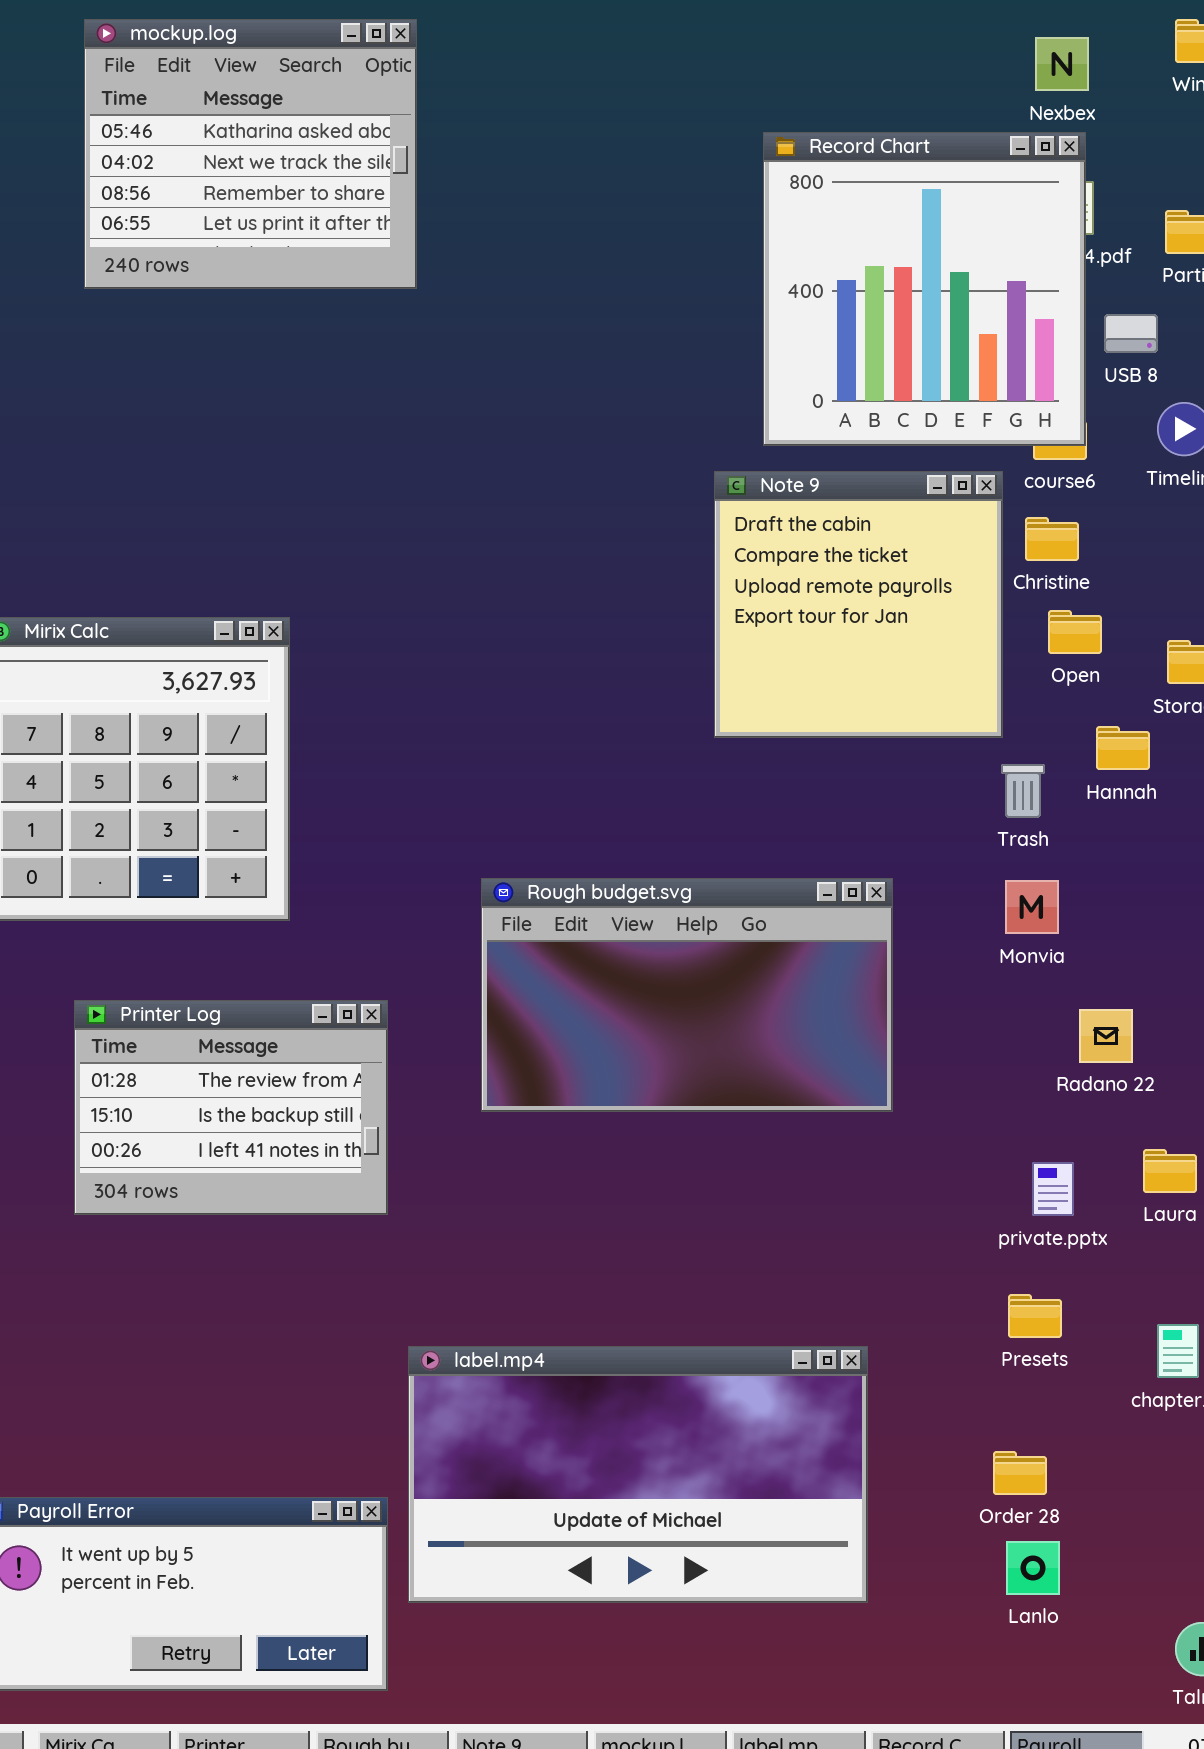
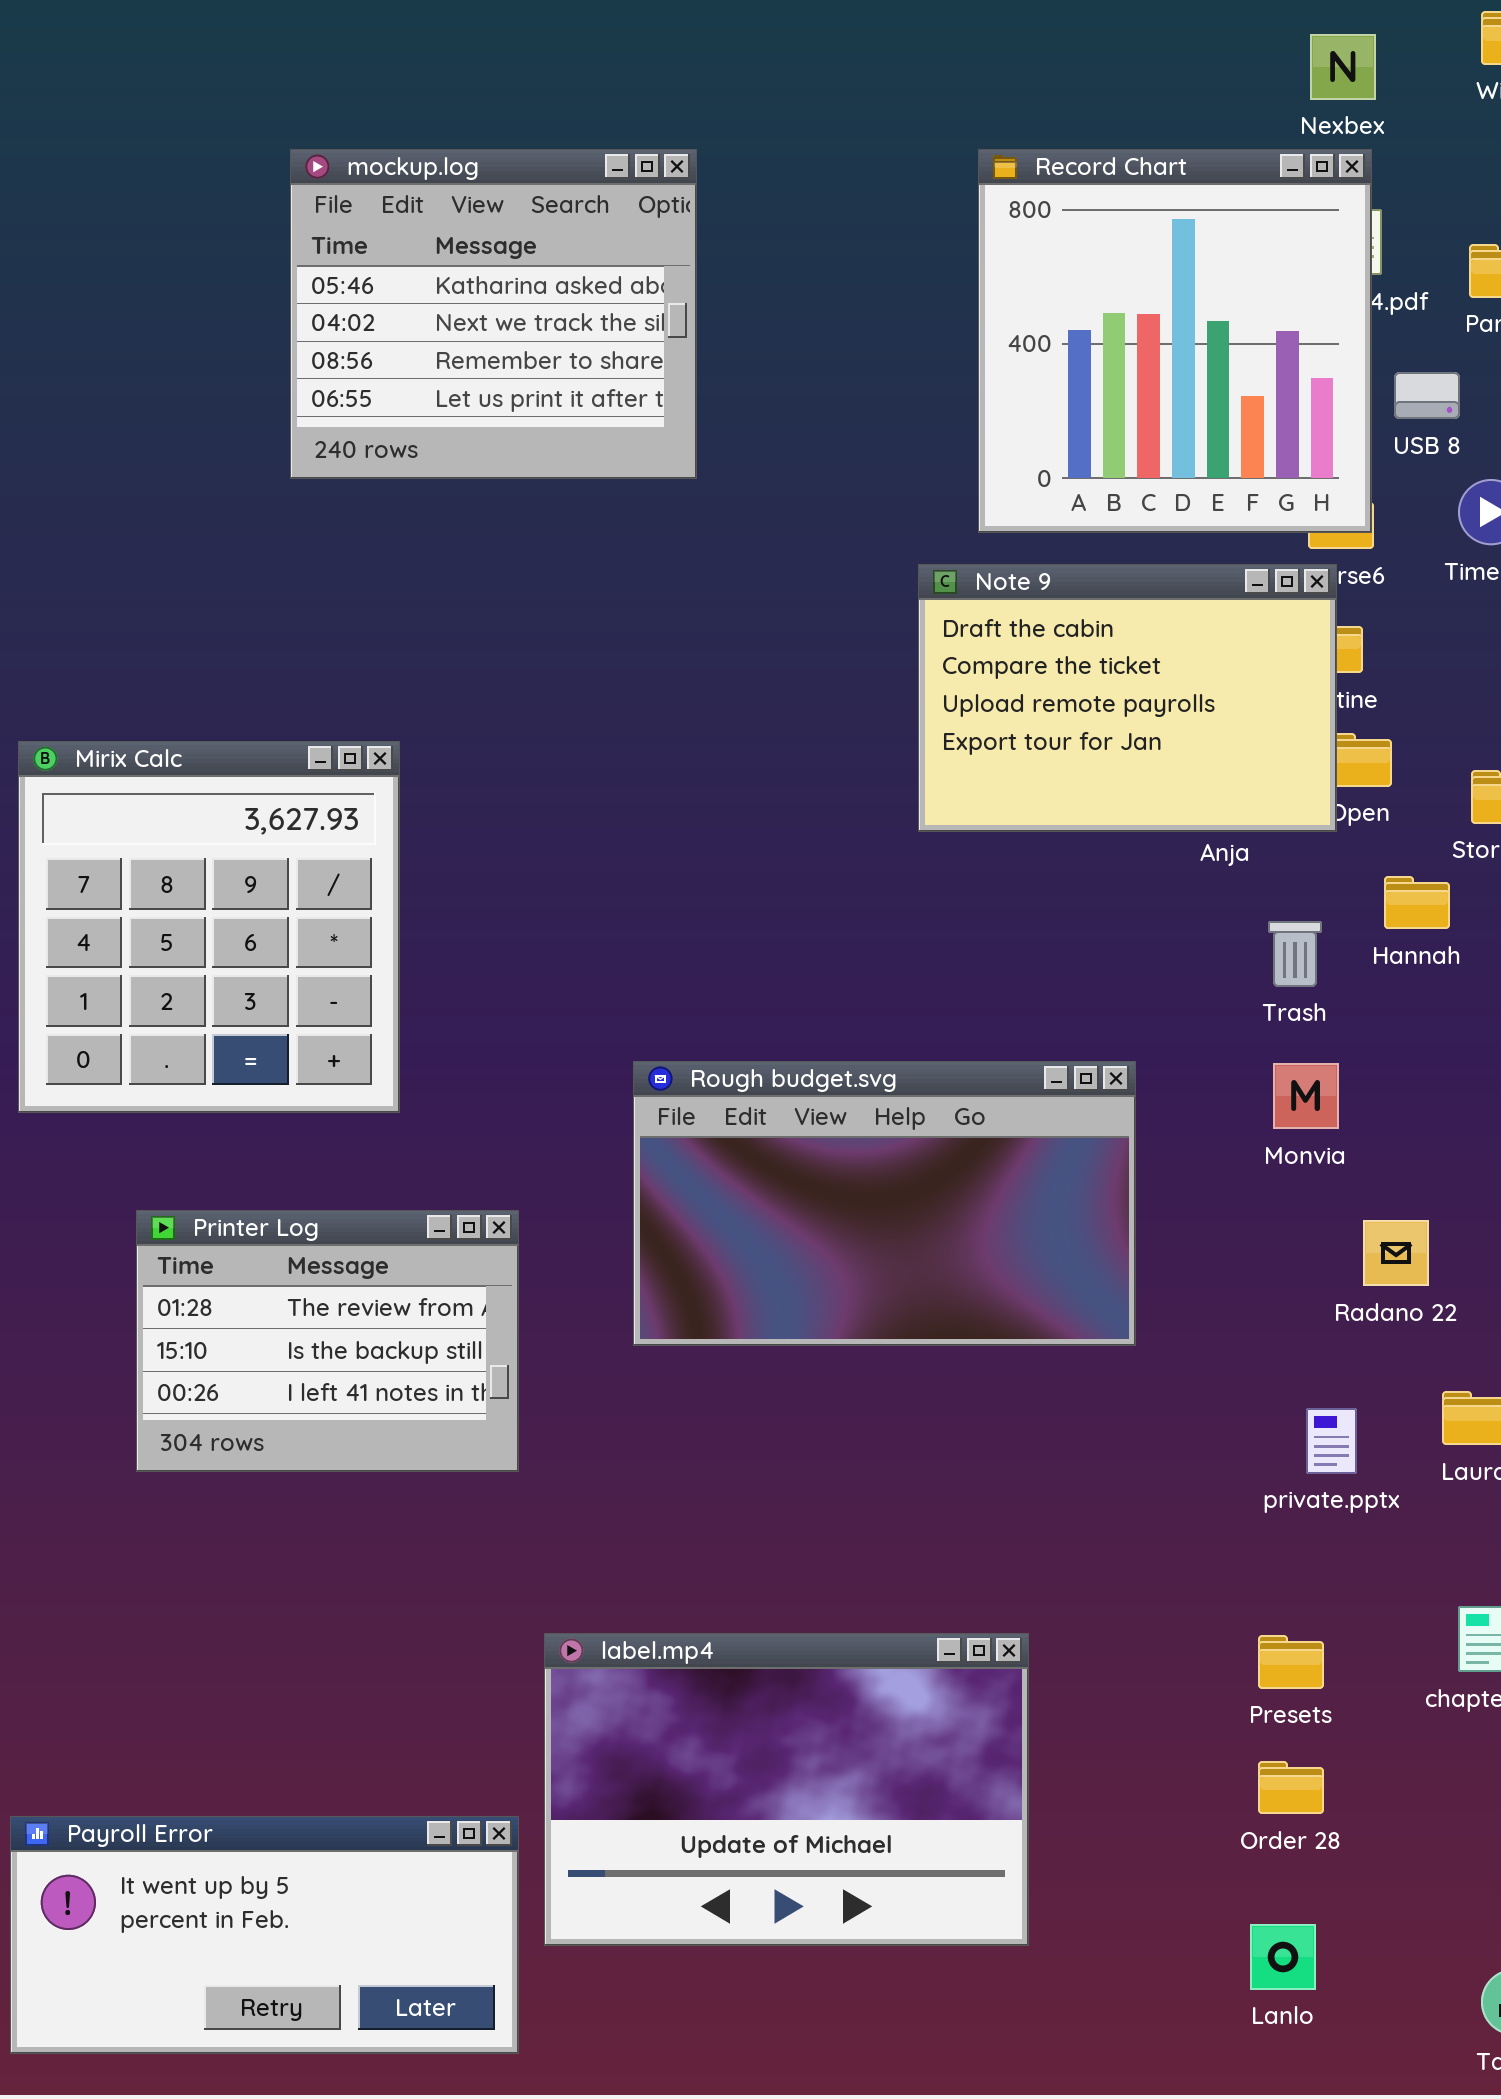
mockup.log: [84,19,417,289] -> [290,149,697,479], moved
Note 9: [714,471,1003,738] -> [918,564,1337,832], resized
Presets: [1008,1294,1062,1338] -> [1258,1635,1324,1689], moved
label.mp4: [408,1346,868,1603] -> [544,1633,1029,1946], resized
Lanlo: [1006,1541,1060,1595] -> [1250,1924,1316,1990], moved

